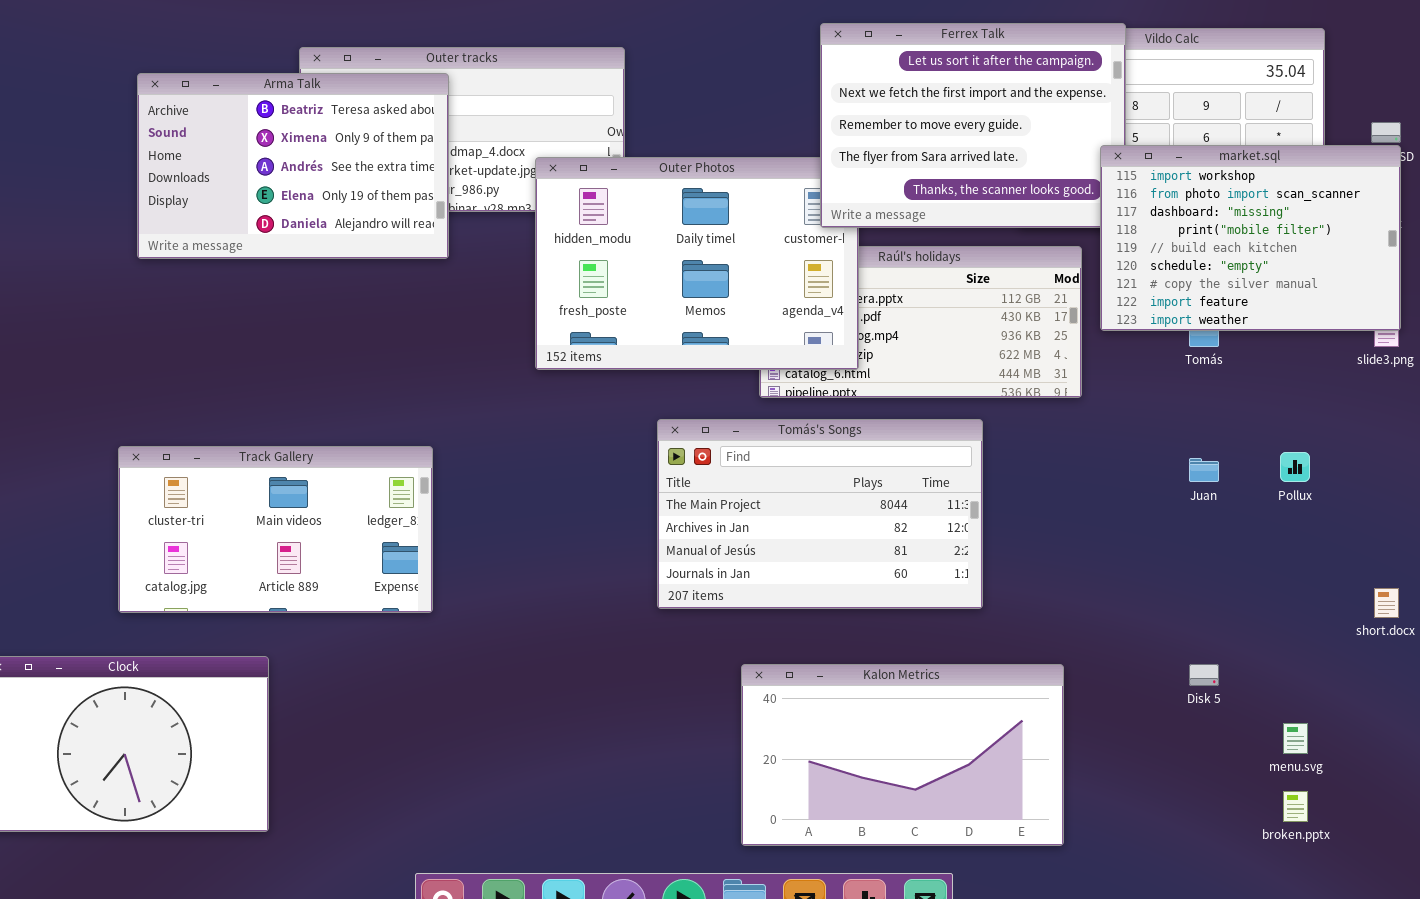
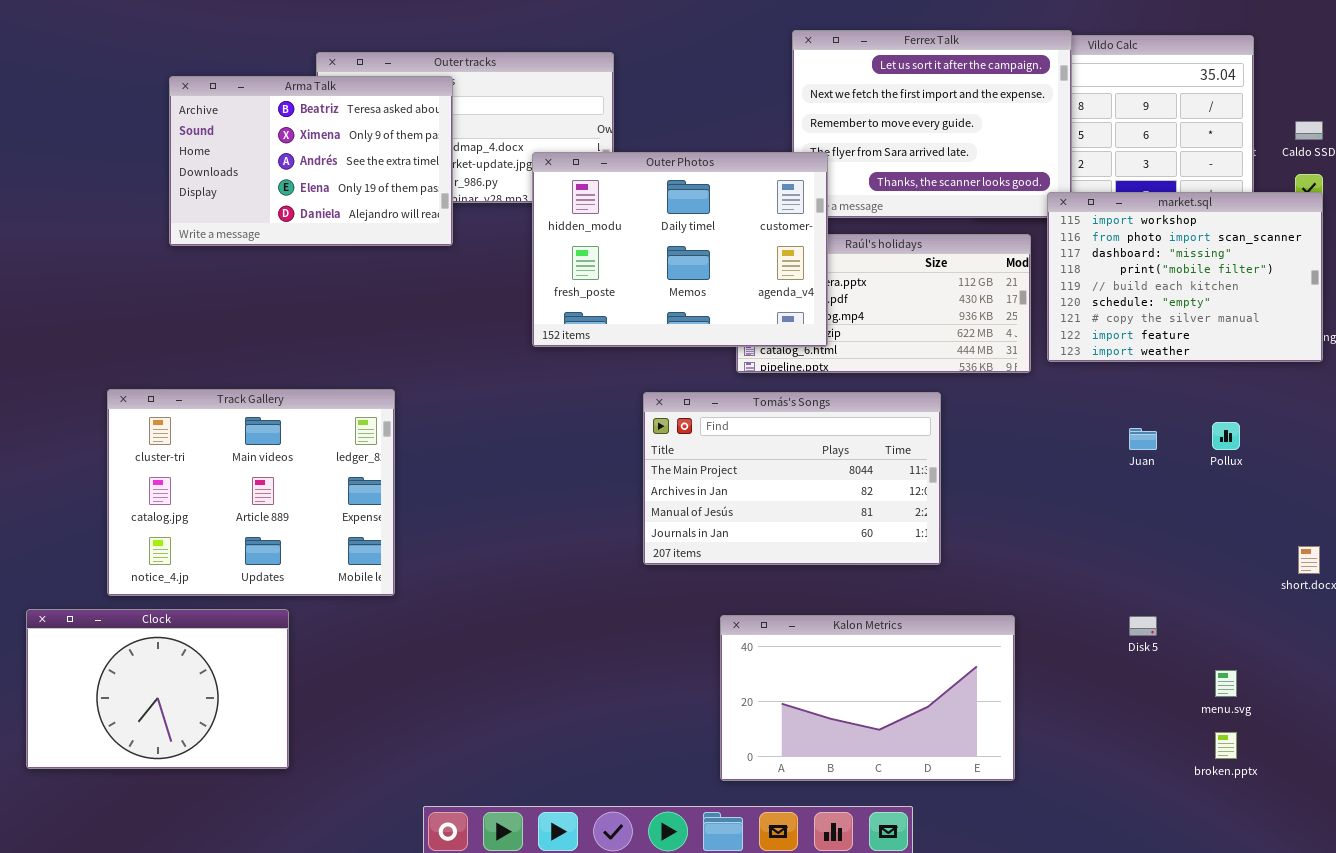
market.sql: [1100,145,1401,331] -> [1047,192,1323,362], moved
Outer Photos: [535,157,859,370] -> [532,152,828,347], raised
Track Gallery: [118,446,433,613] -> [107,389,395,596], moved, resized

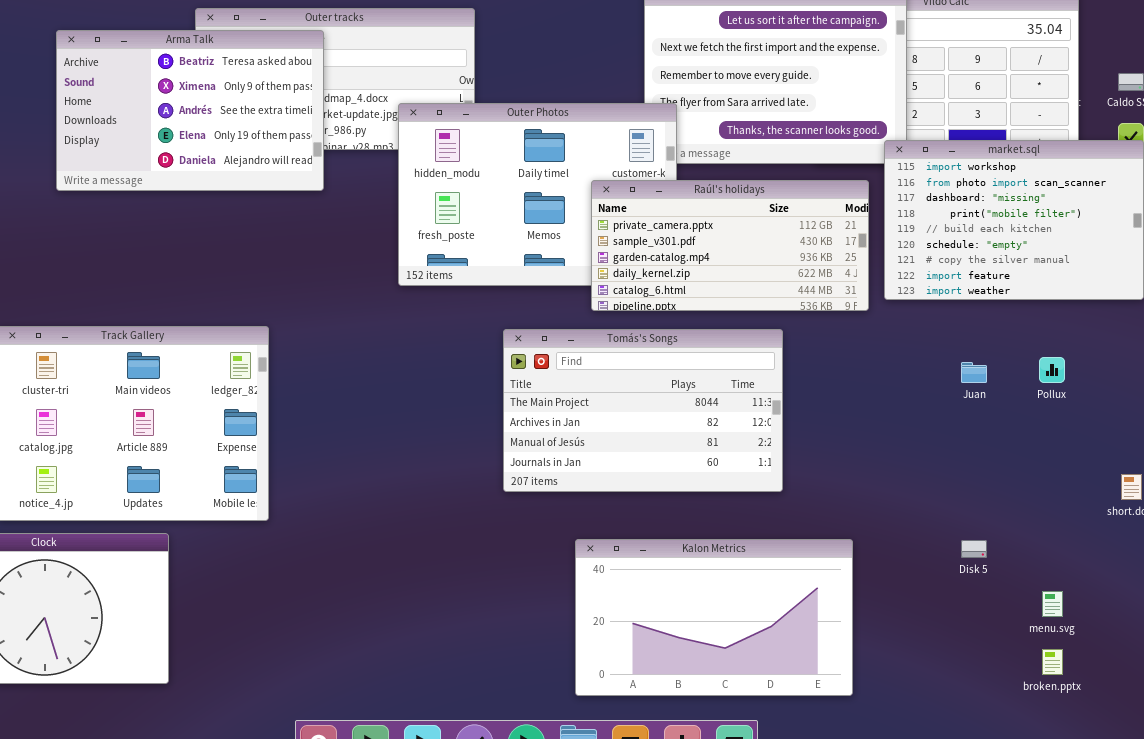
Raúl's holidays: [736,234,1031,373] -> [591,180,869,311], raised

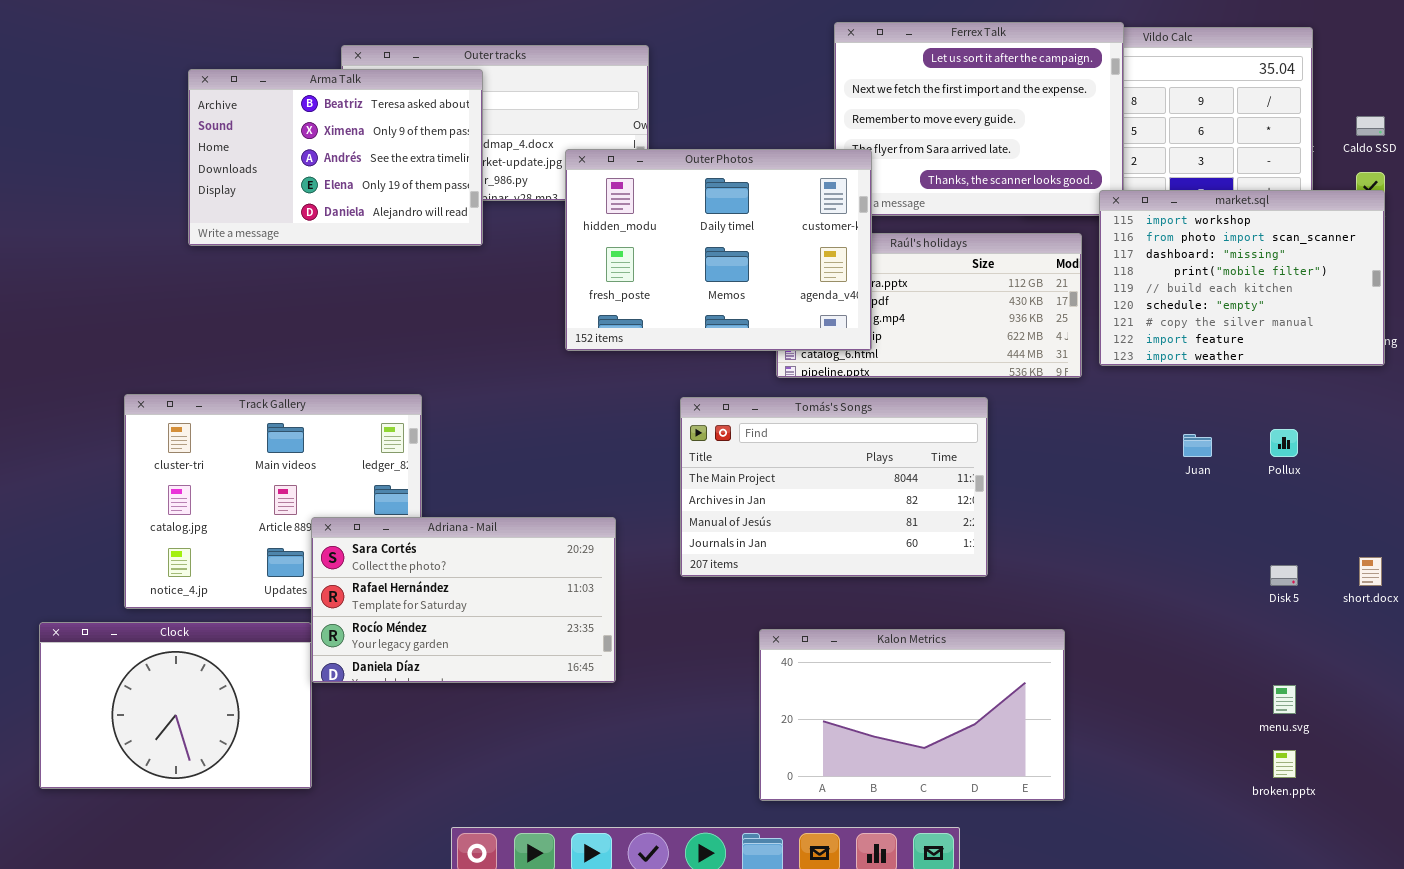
Outer Photos: [398,103,677,286] -> [565,149,872,351], raised
Adriana - Mail: none -> [311,517,616,683], opened
Disk 5: [961,540,987,558] -> [1270,565,1298,586], moved

